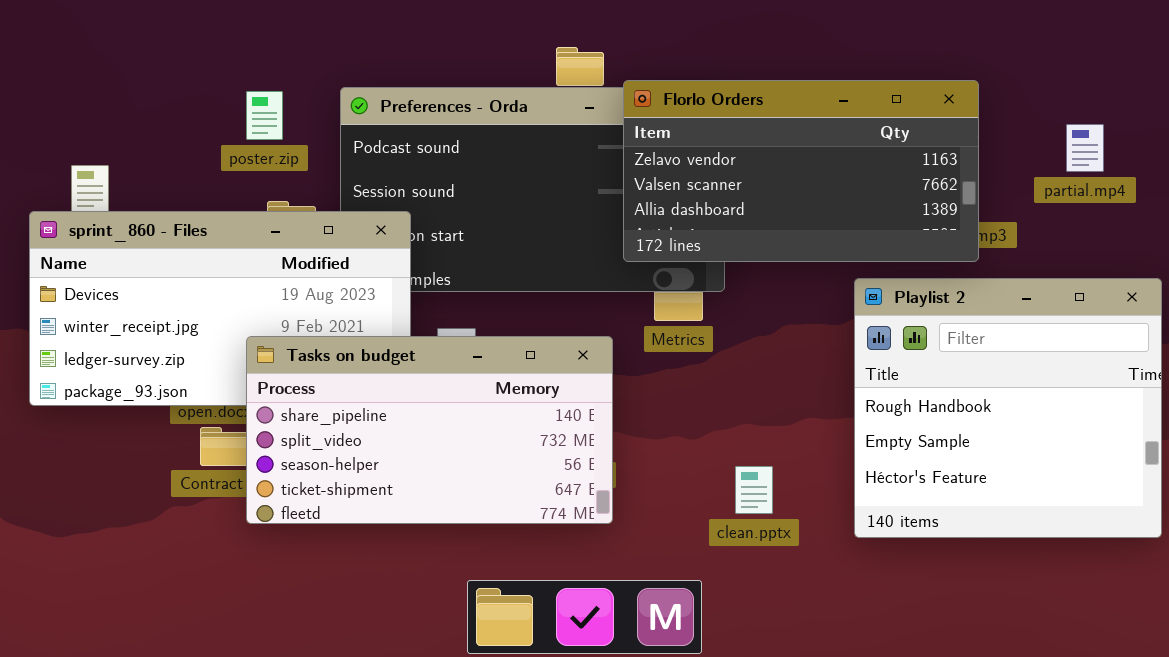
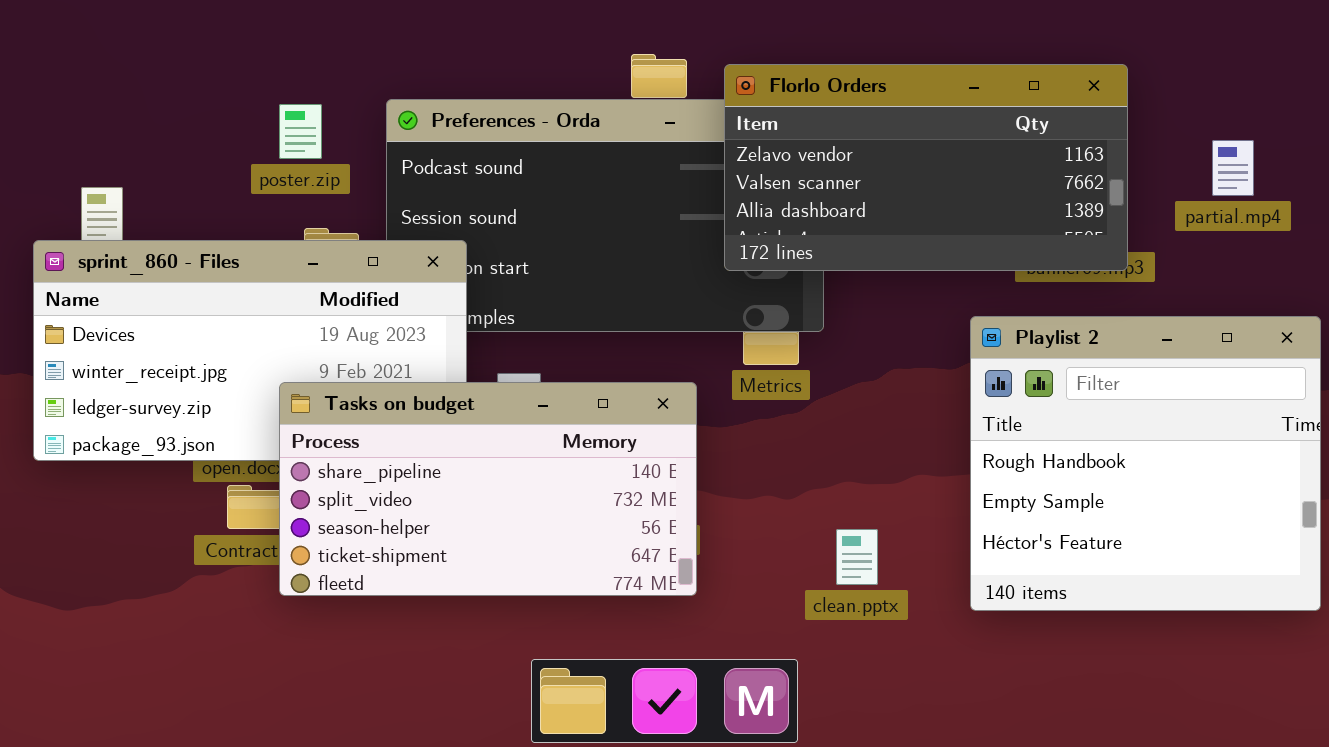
Florlo Orders: [623,80,979,262] -> [724,64,1128,271], moved

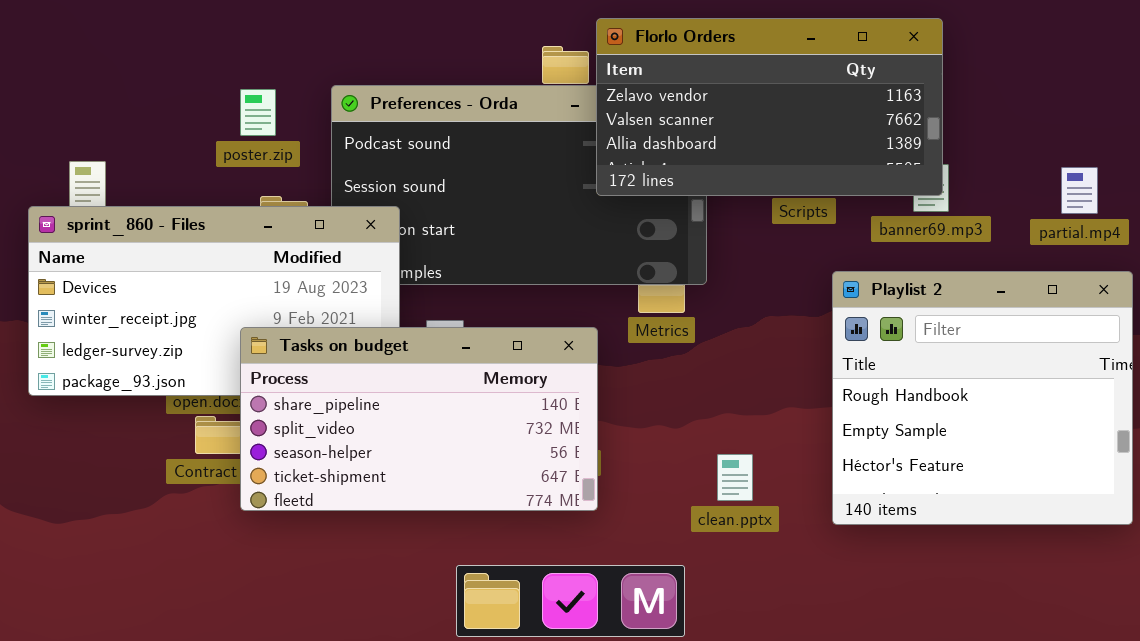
Florlo Orders: [724,64,1128,271] -> [596,18,943,196], moved
partial.mp4: [1212,140,1254,196] -> [1061,167,1098,214], moved

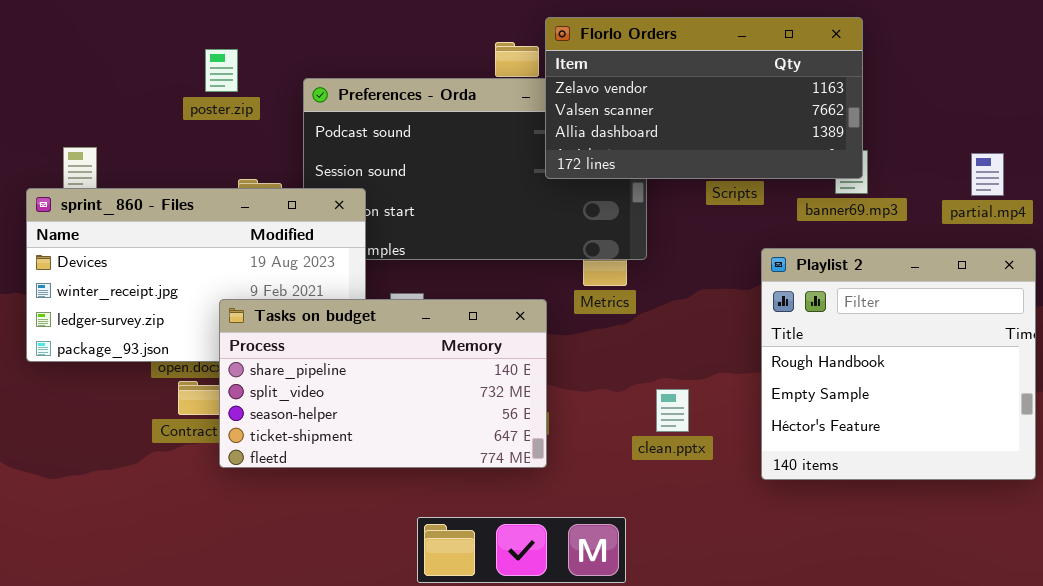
poster.zip: [240,89,276,136] -> [205,49,238,92], moved
clean.pptx: [717,454,753,501] -> [656,389,689,432], moved

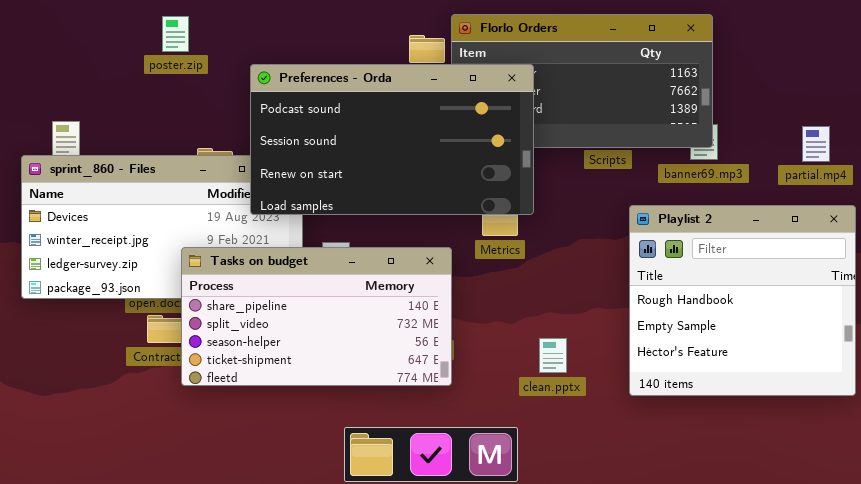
poster.zip: [205,49,238,92] -> [162,16,189,52], moved
Preferences - Orda: [303,78,647,260] -> [250,64,534,215], raised
clean.pptx: [656,389,689,432] -> [539,338,567,373], moved

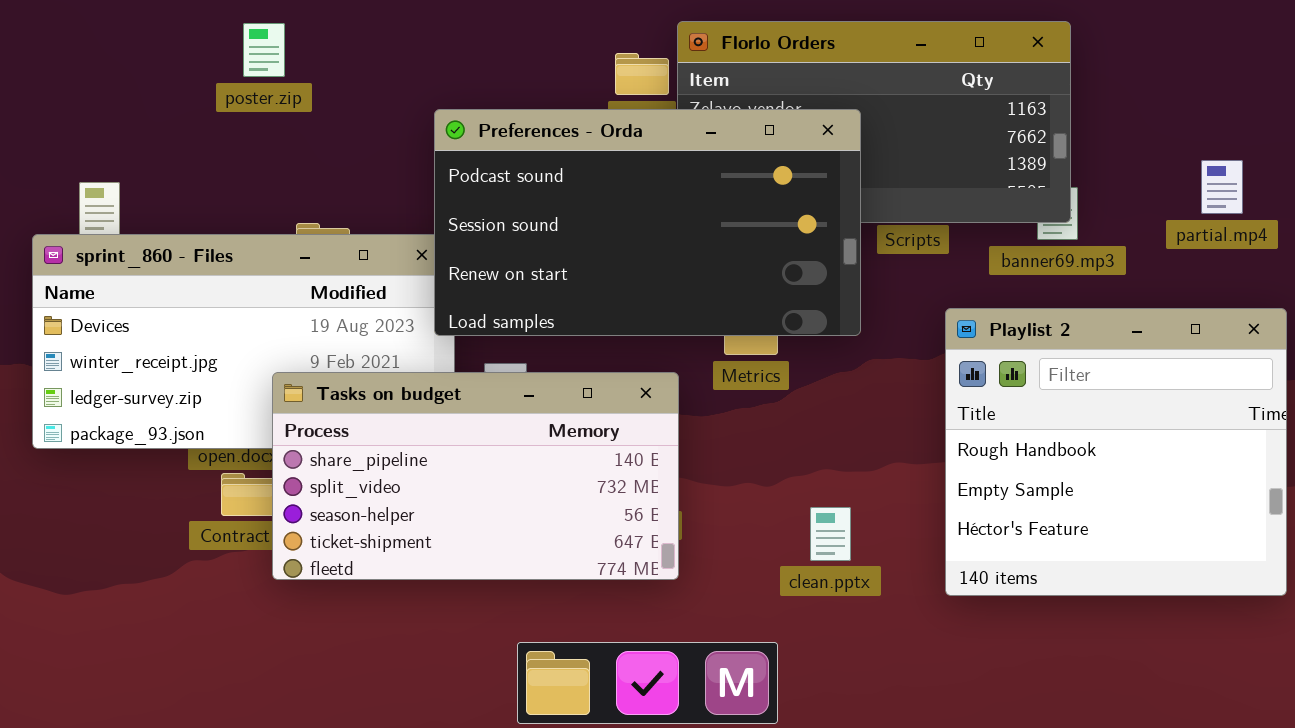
Preferences - Orda: [250,64,534,215] -> [434,109,861,336], moved
partial.mp4: [802,126,830,162] -> [1201,160,1243,214], moved

